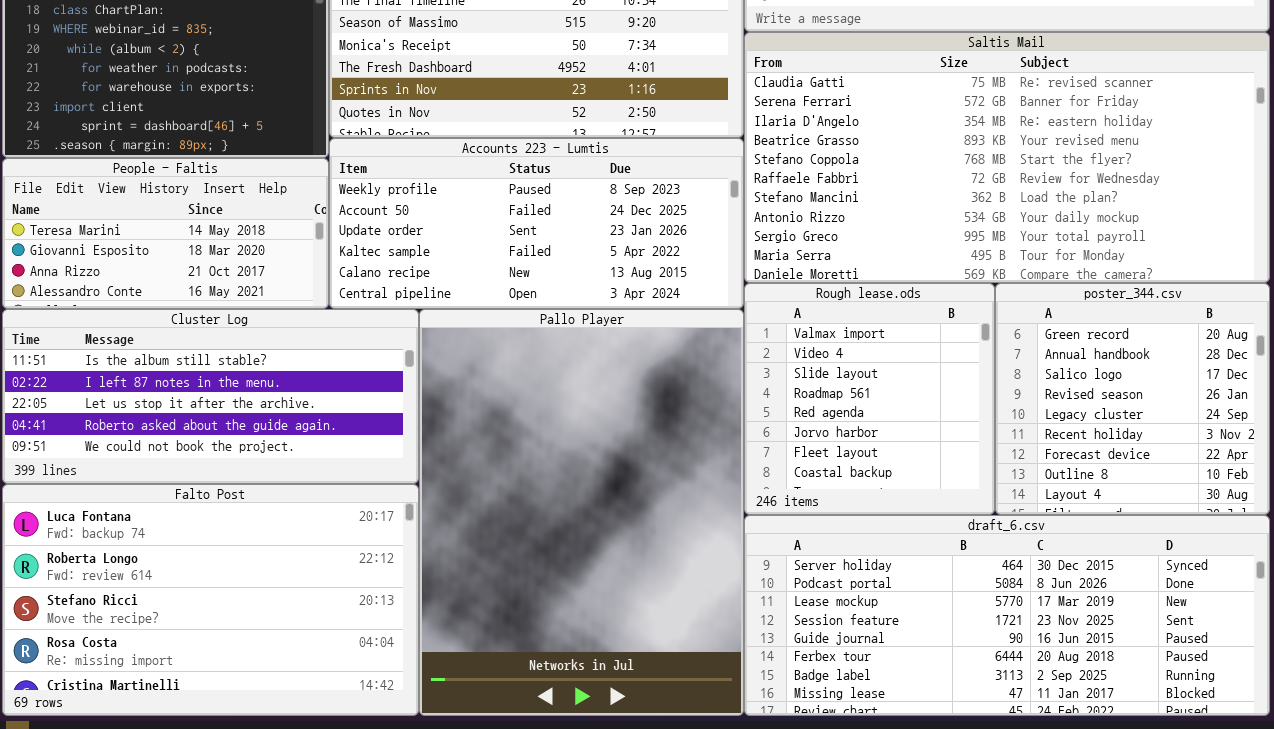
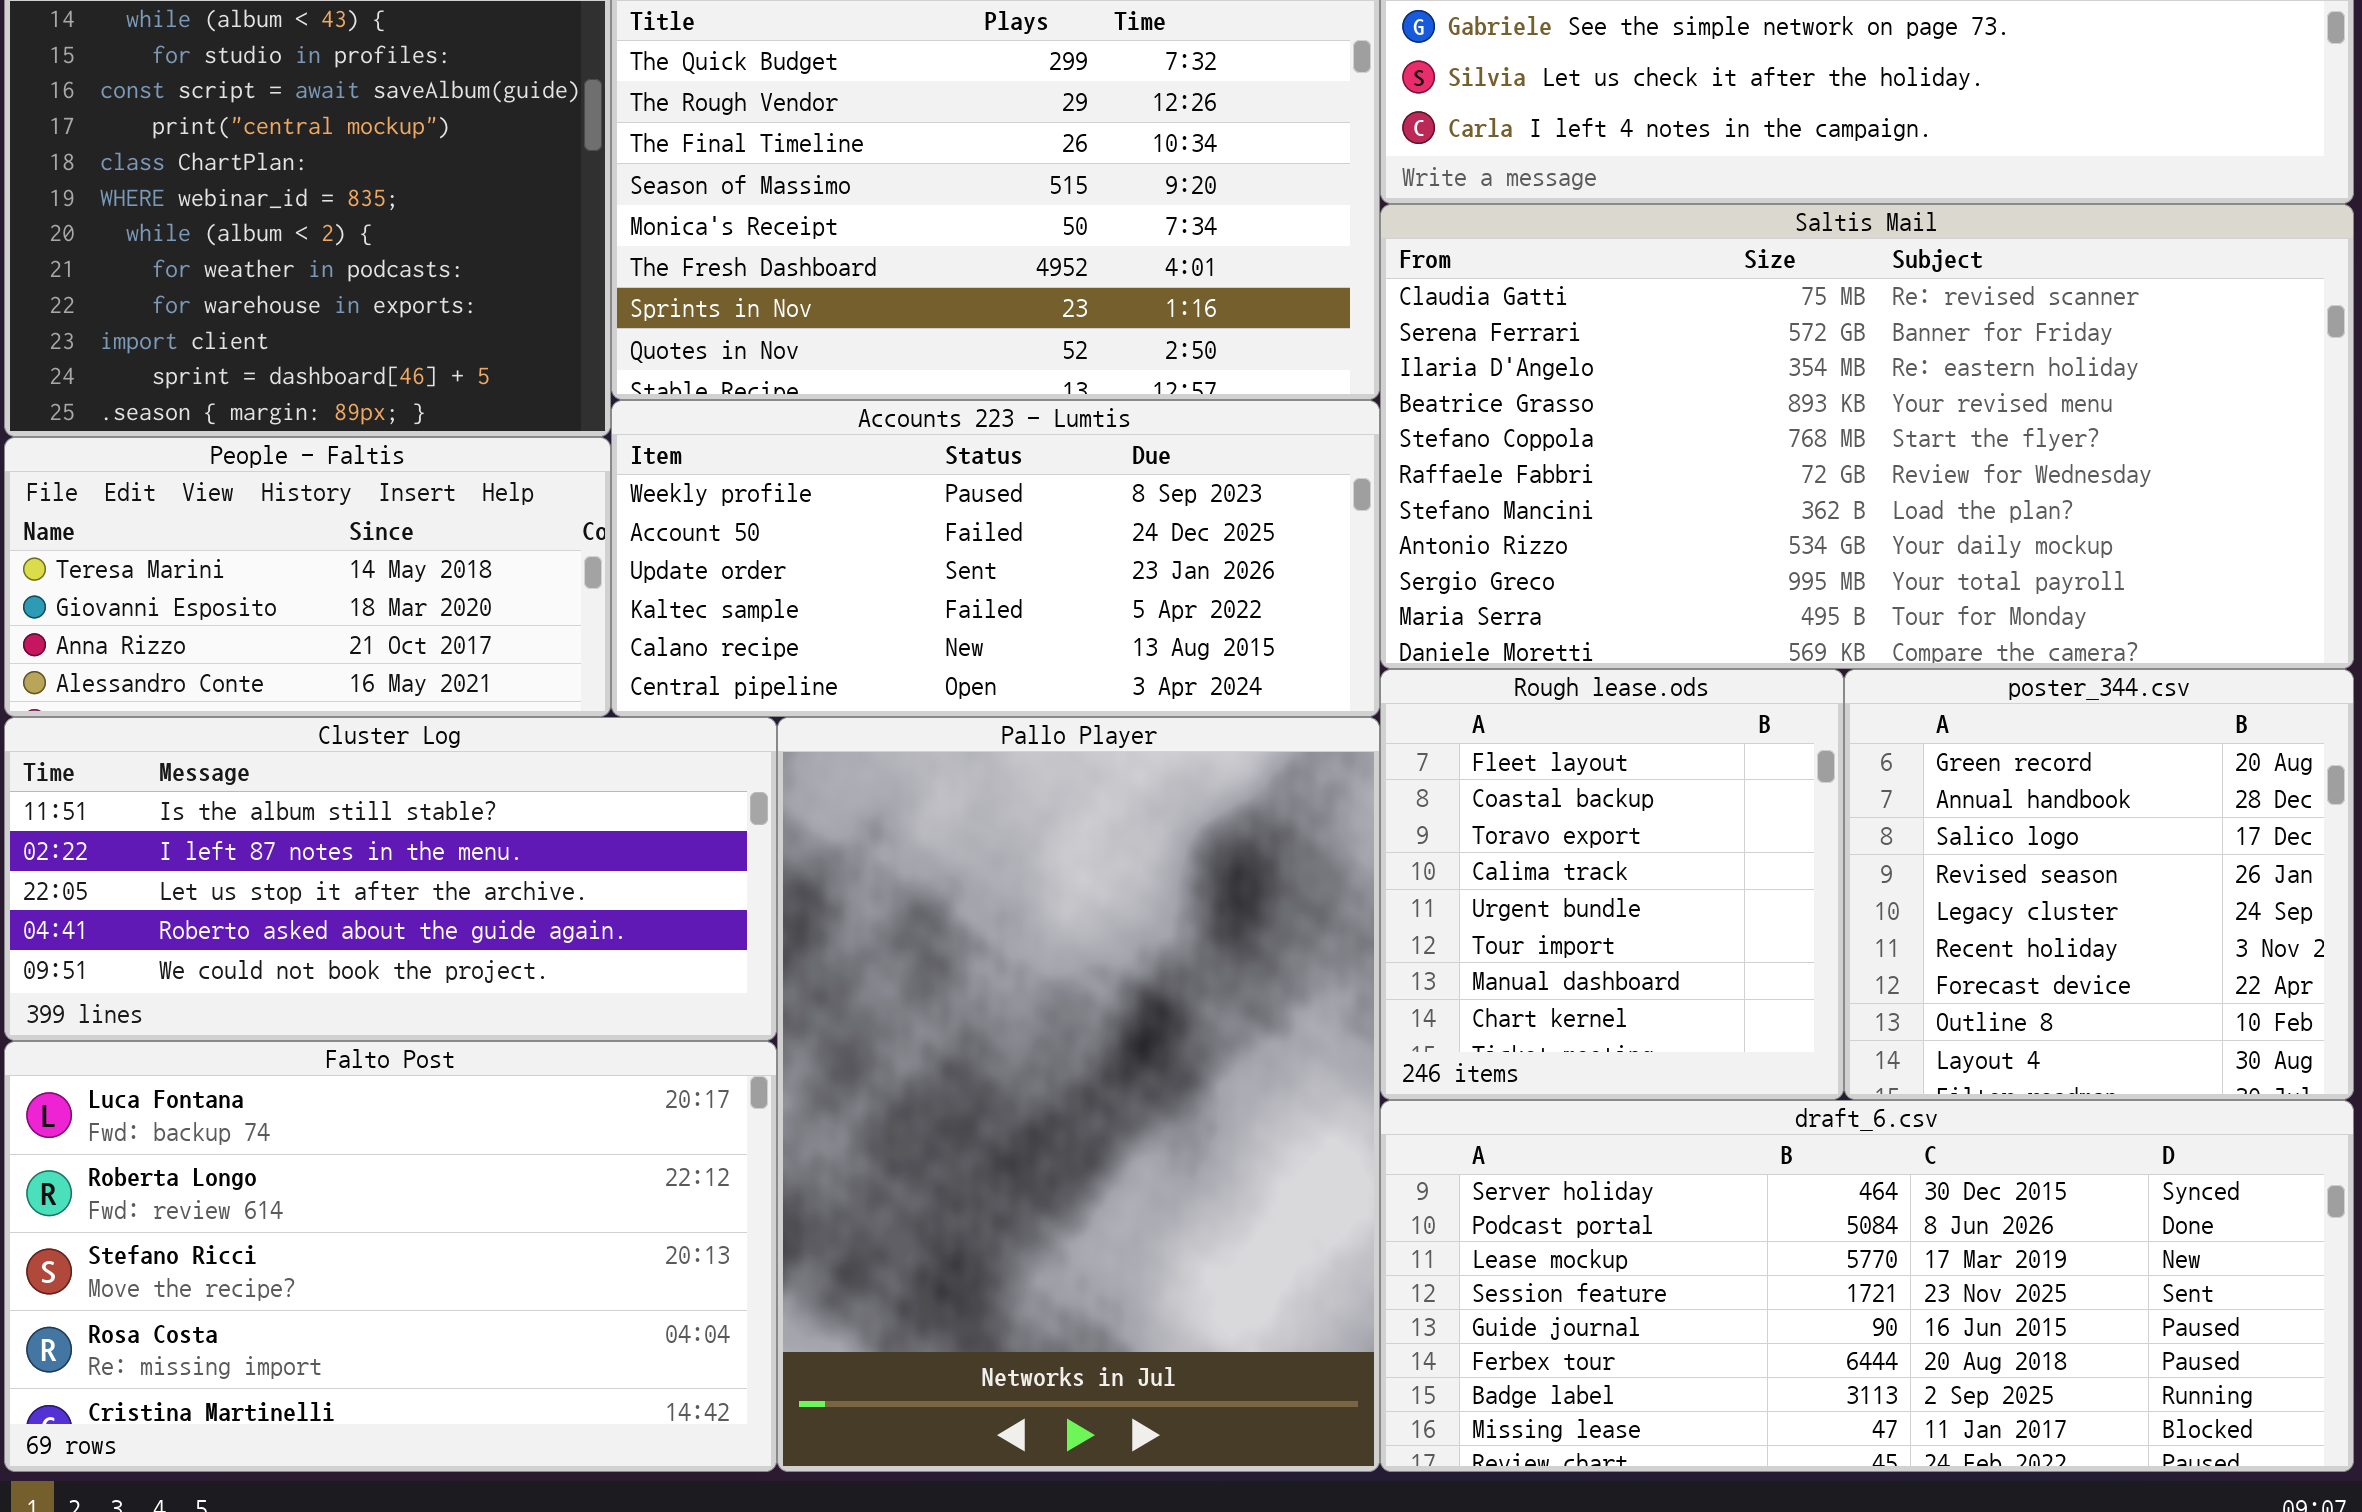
Rough lease.ods: [744,283,995,515] -> [1380,669,1844,1100], scrolled down 6 rows

